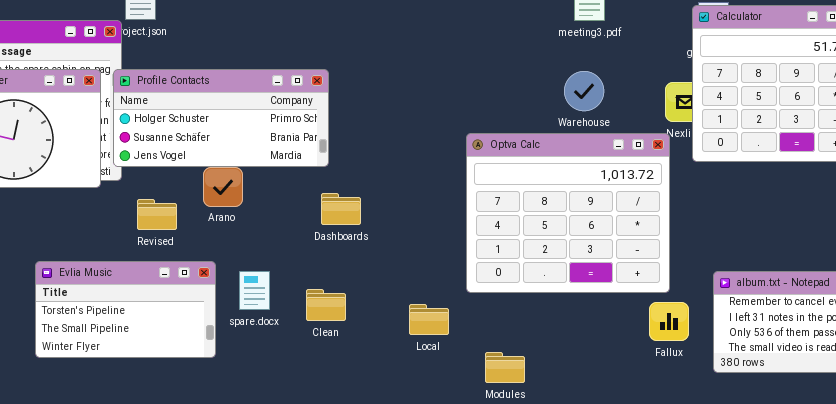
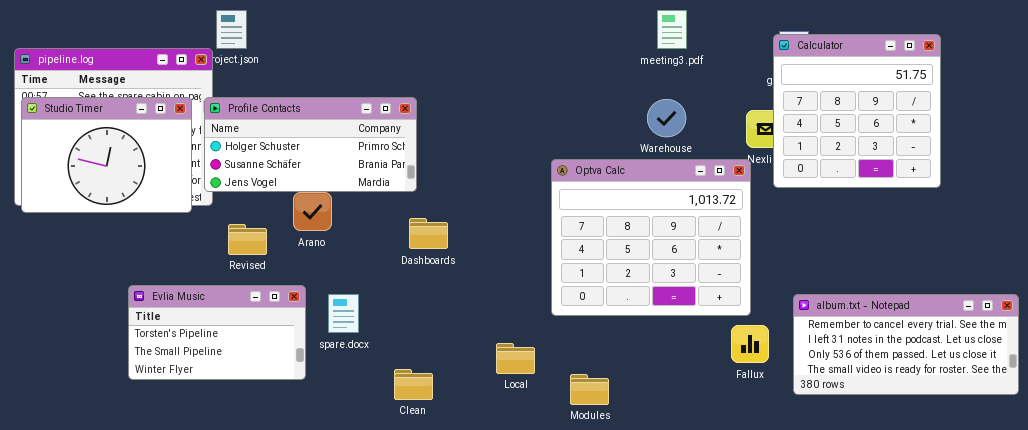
Clean: [306,289,346,321] -> [394,369,433,400], moved
Local: [409,304,449,335] -> [496,343,535,374], moved

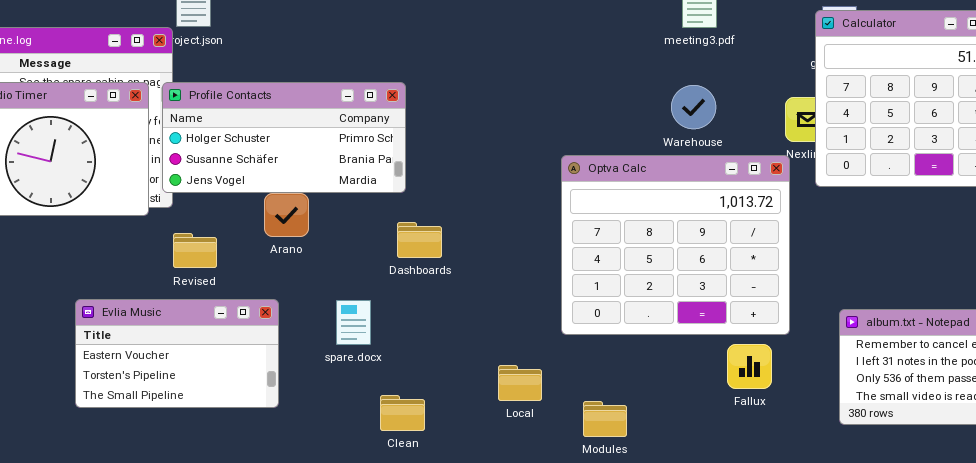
Revised: [228,224,267,255] -> [173,233,217,268], moved
Evlia Music: [128,285,306,380] -> [75,299,279,408], scrolled up 1 row
spare.docx: [328,294,359,333] -> [336,300,371,345], moved
Fallux: [731,325,769,363] -> [727,344,772,389], moved

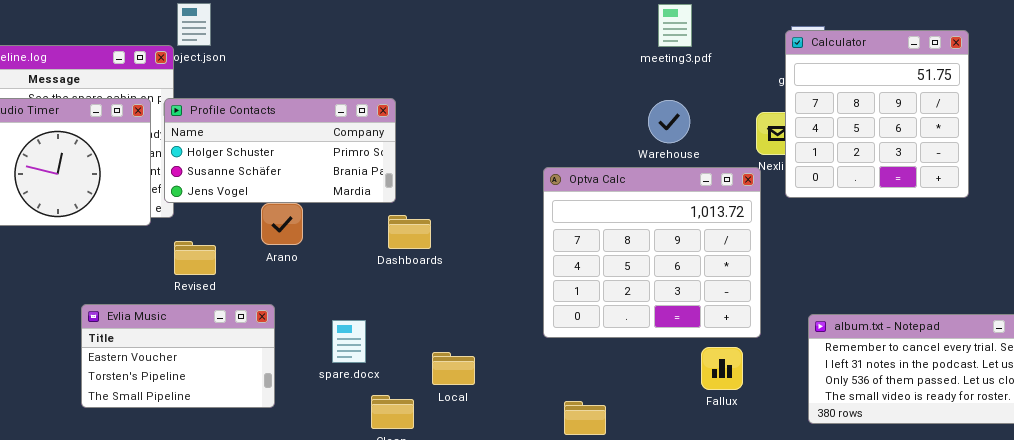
Dashboards: [397,222,442,258] -> [388,215,431,249], moved
spare.docx: [336,300,371,345] -> [332,320,366,363], moved
Local: [498,365,542,401] -> [432,352,475,385], moved

